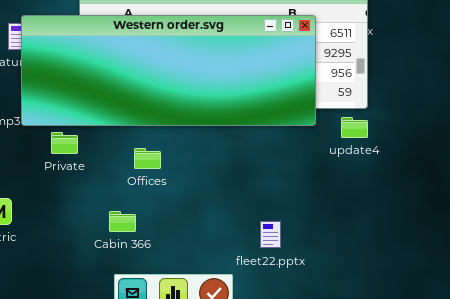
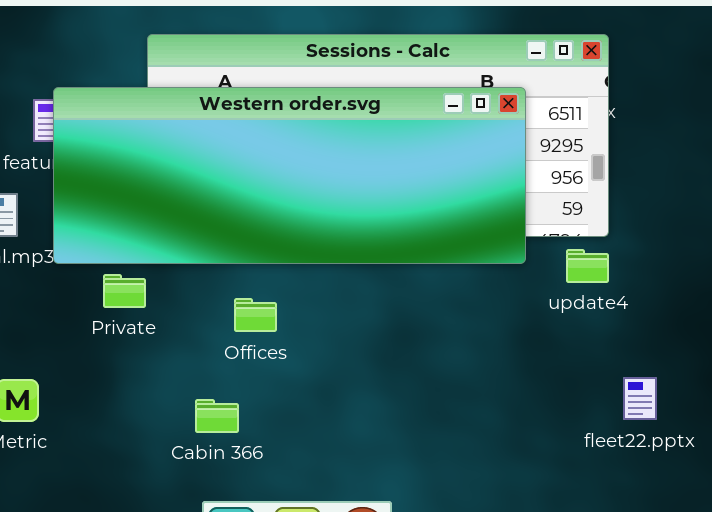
fleet22.pptx: [260,221,281,248] -> [623,377,657,420], moved

